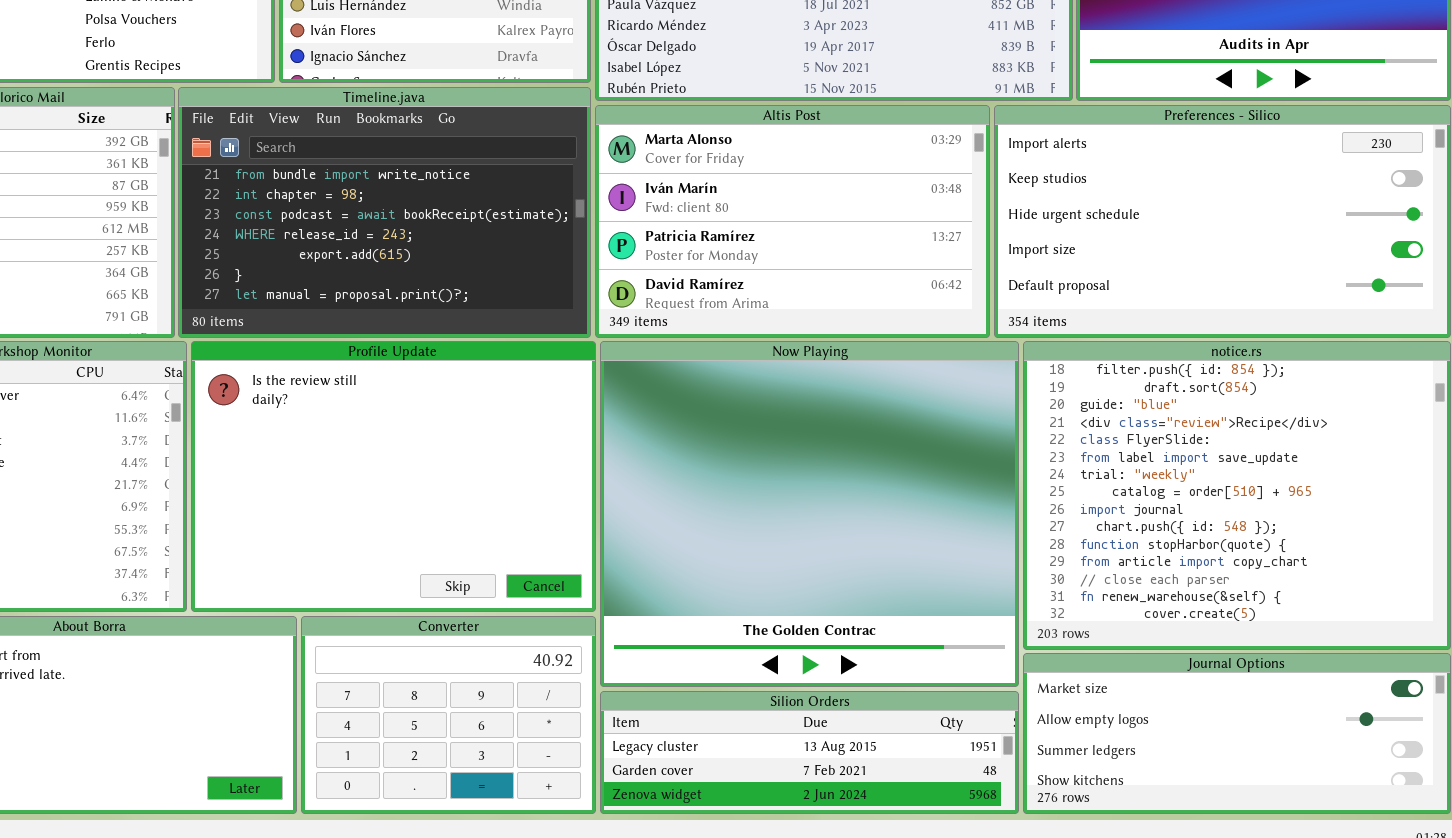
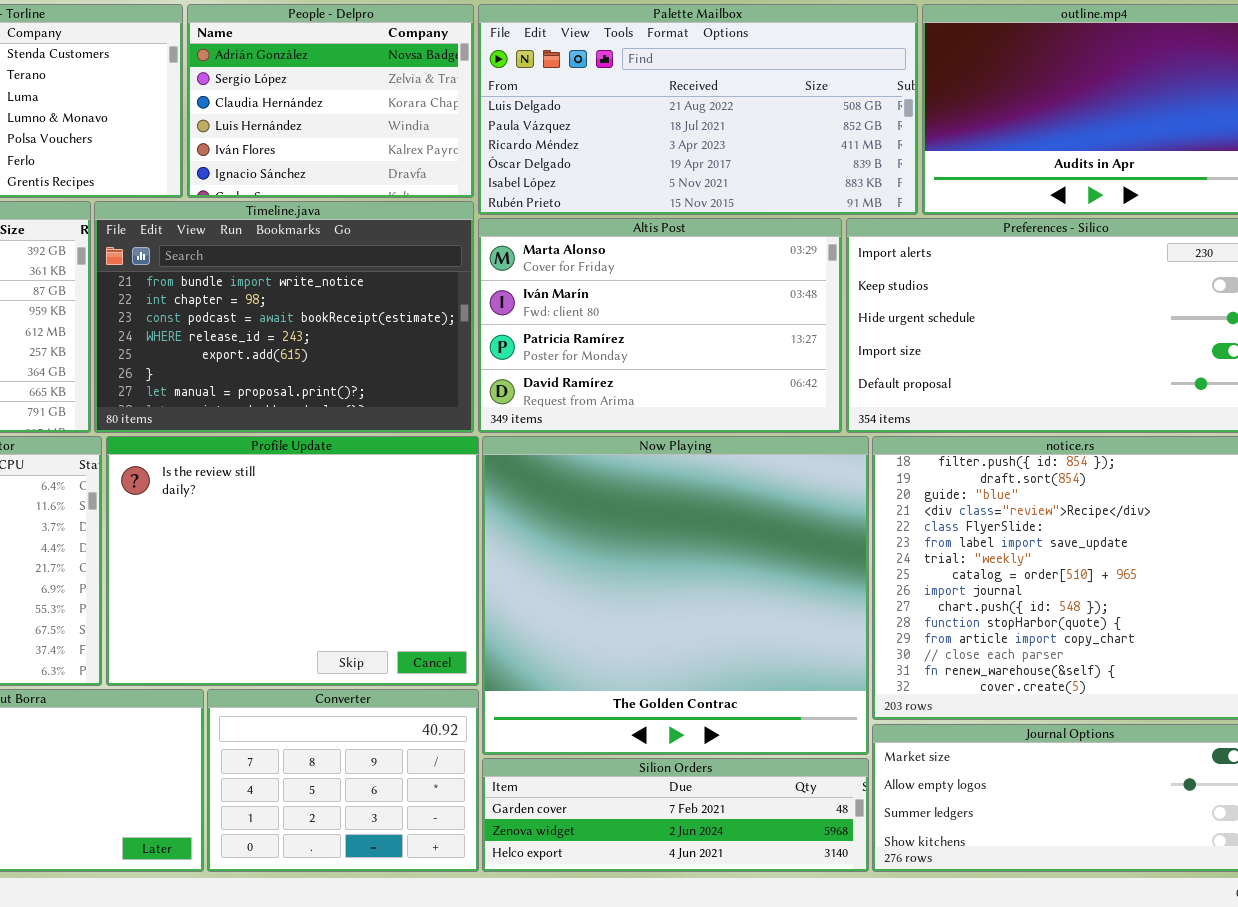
Silion Orders: [600,691,1019,814] -> [482,758,869,872], scrolled down 1 row

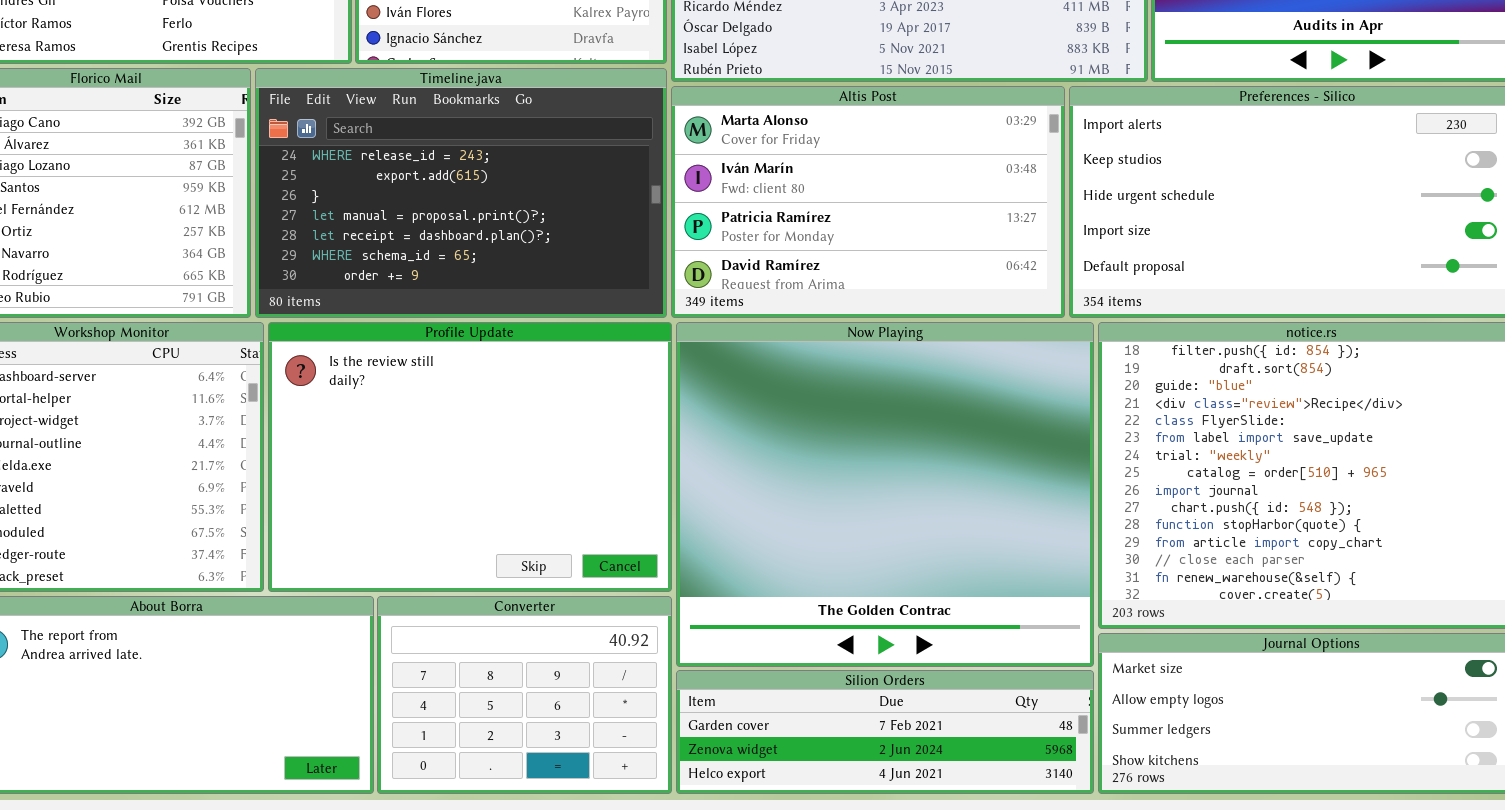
Timeline.java: [94,201,474,433] -> [255,68,667,318], scrolled down 3 rows

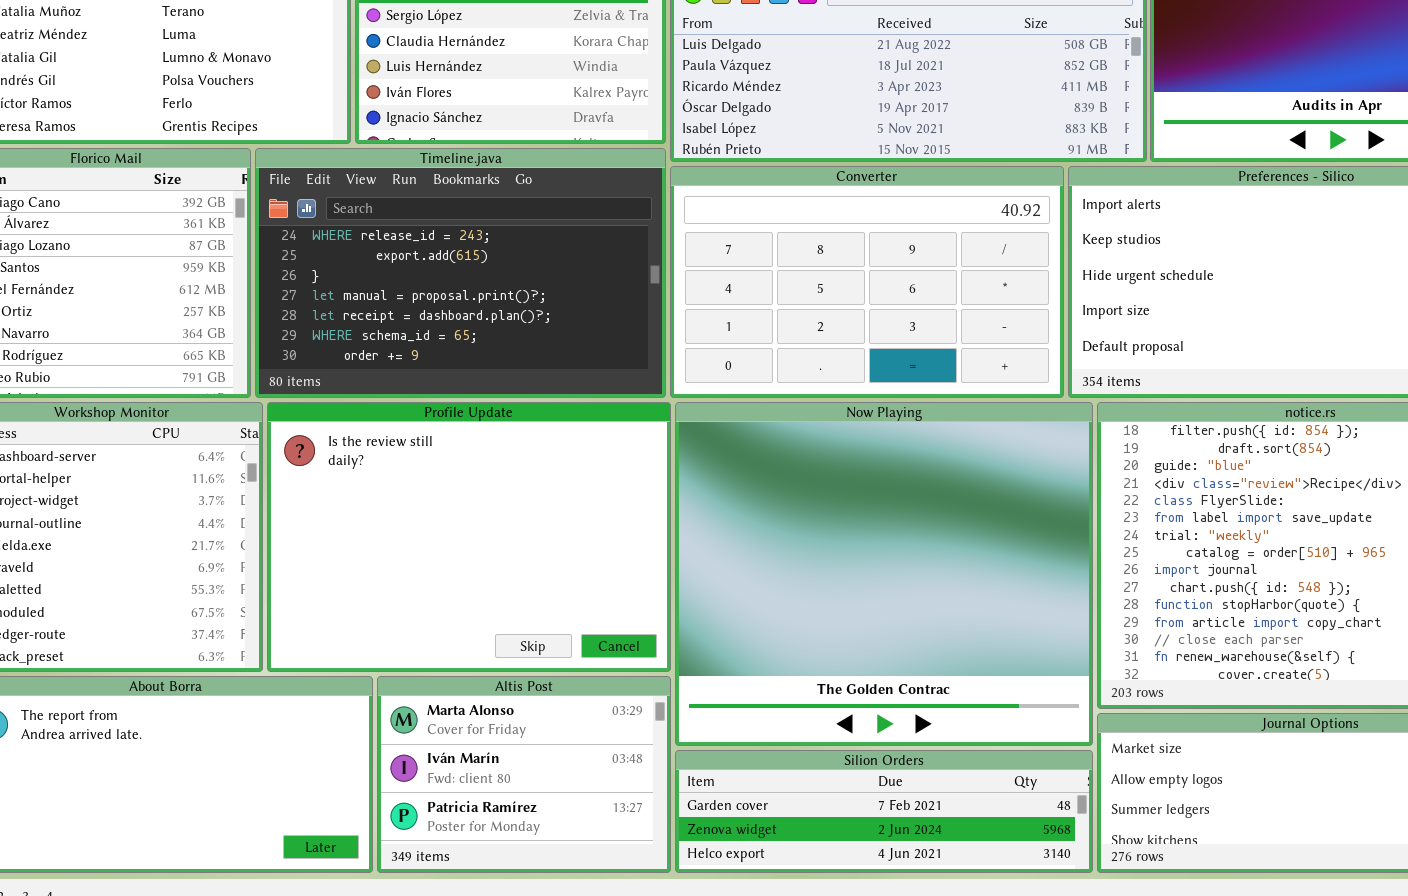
Altis Post: [671,86,1065,318] -> [377,676,671,873], moved, resized
Converter: [377,596,672,794] -> [670,166,1064,398], moved, resized

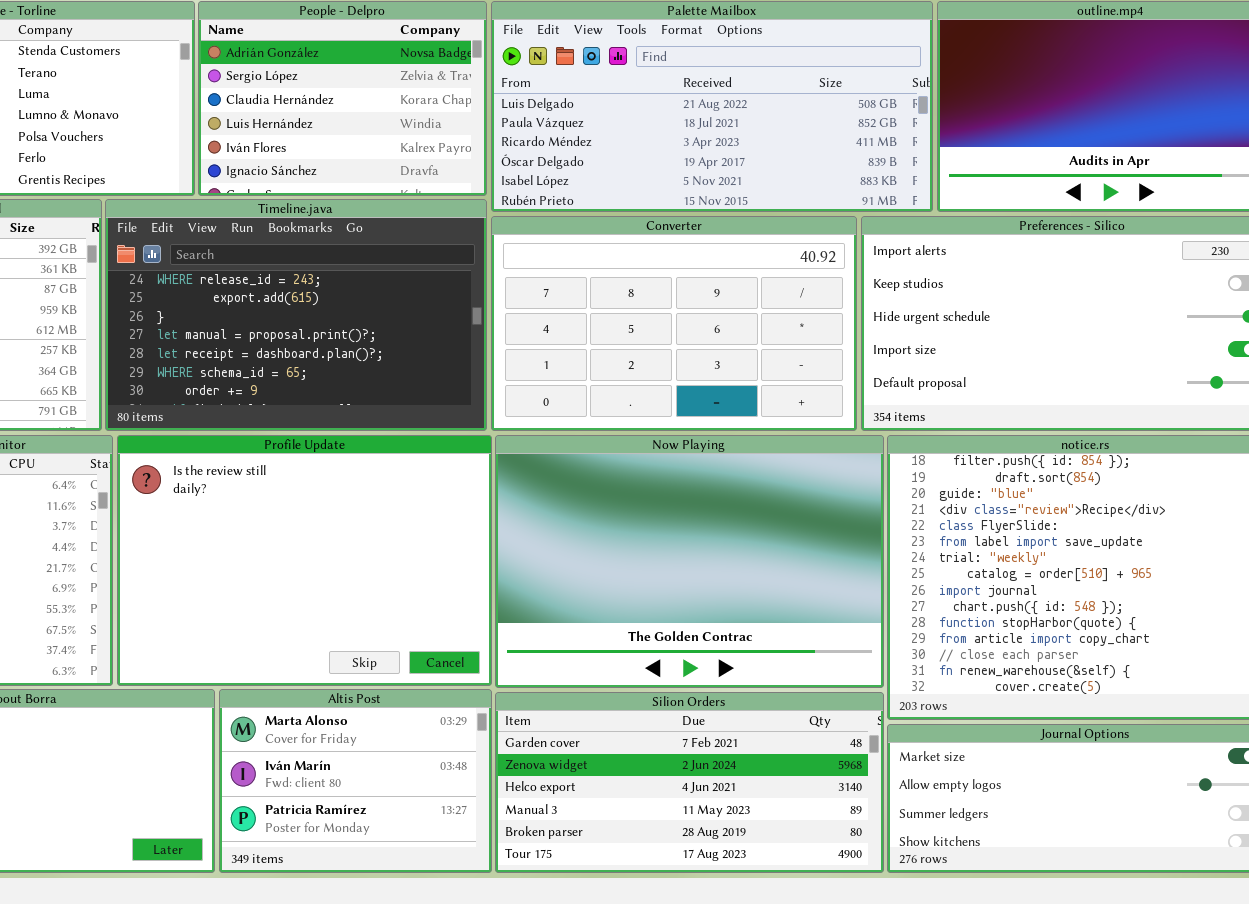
Now Playing: [675,402,1093,746] -> [495,435,884,688], resized
Silion Orders: [675,750,1093,873] -> [495,692,884,873], resized

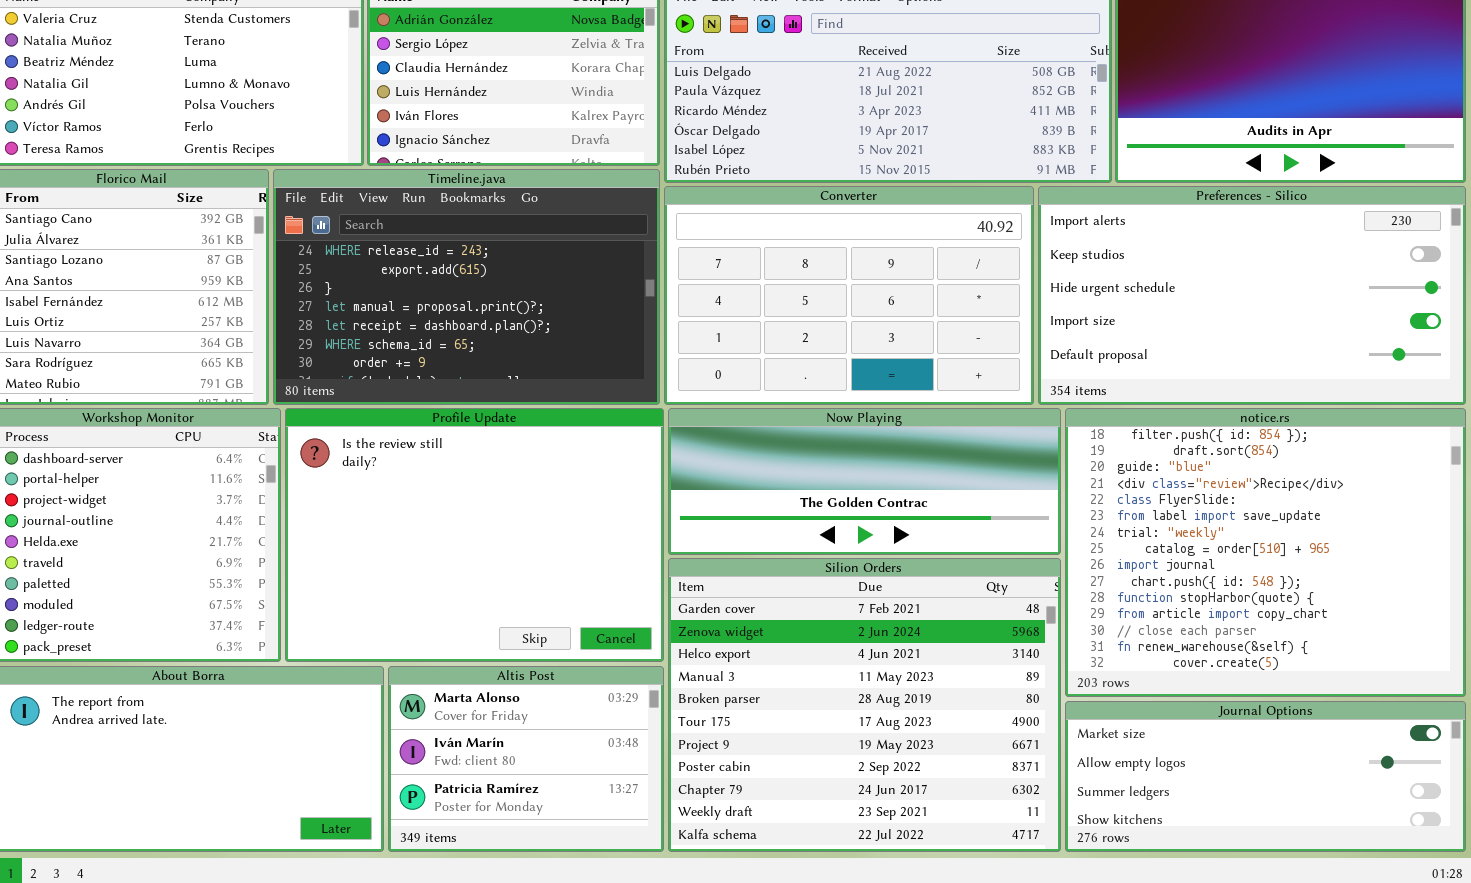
Now Playing: [495,435,884,688] -> [668,408,1061,555], resized
Silion Orders: [495,692,884,873] -> [668,558,1061,852], resized

